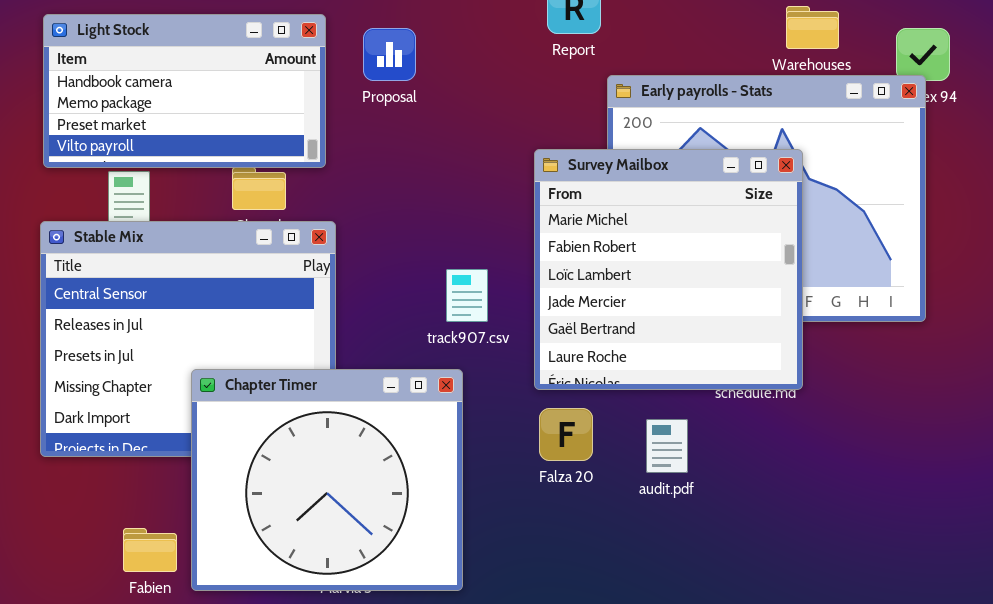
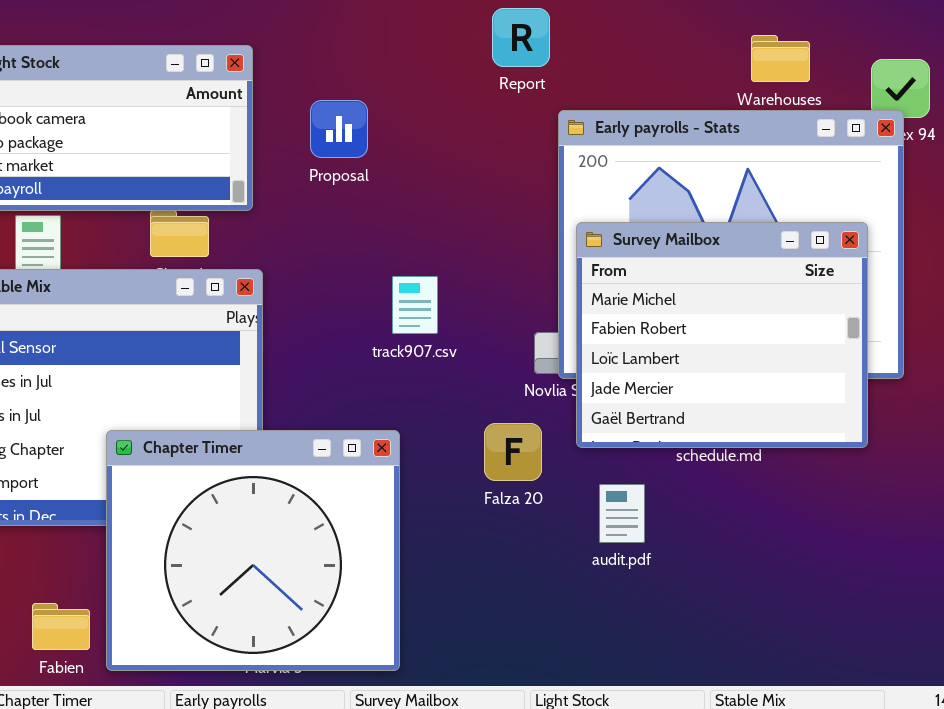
Proposal: [363,28,416,81] -> [310,100,368,158], moved
Survey Mailbox: [534,149,803,390] -> [576,222,868,448], moved, resized
track907.csv: [446,269,488,322] -> [392,276,438,334], moved
Falza 20: [539,408,593,461] -> [484,423,542,481], moved

